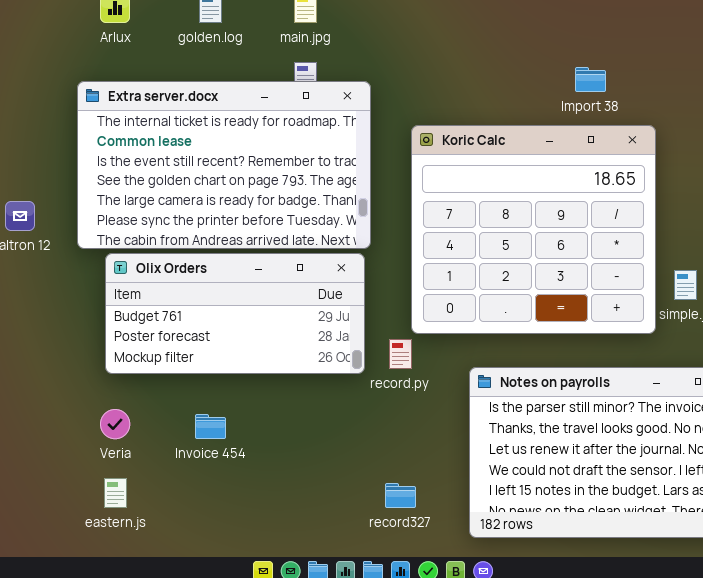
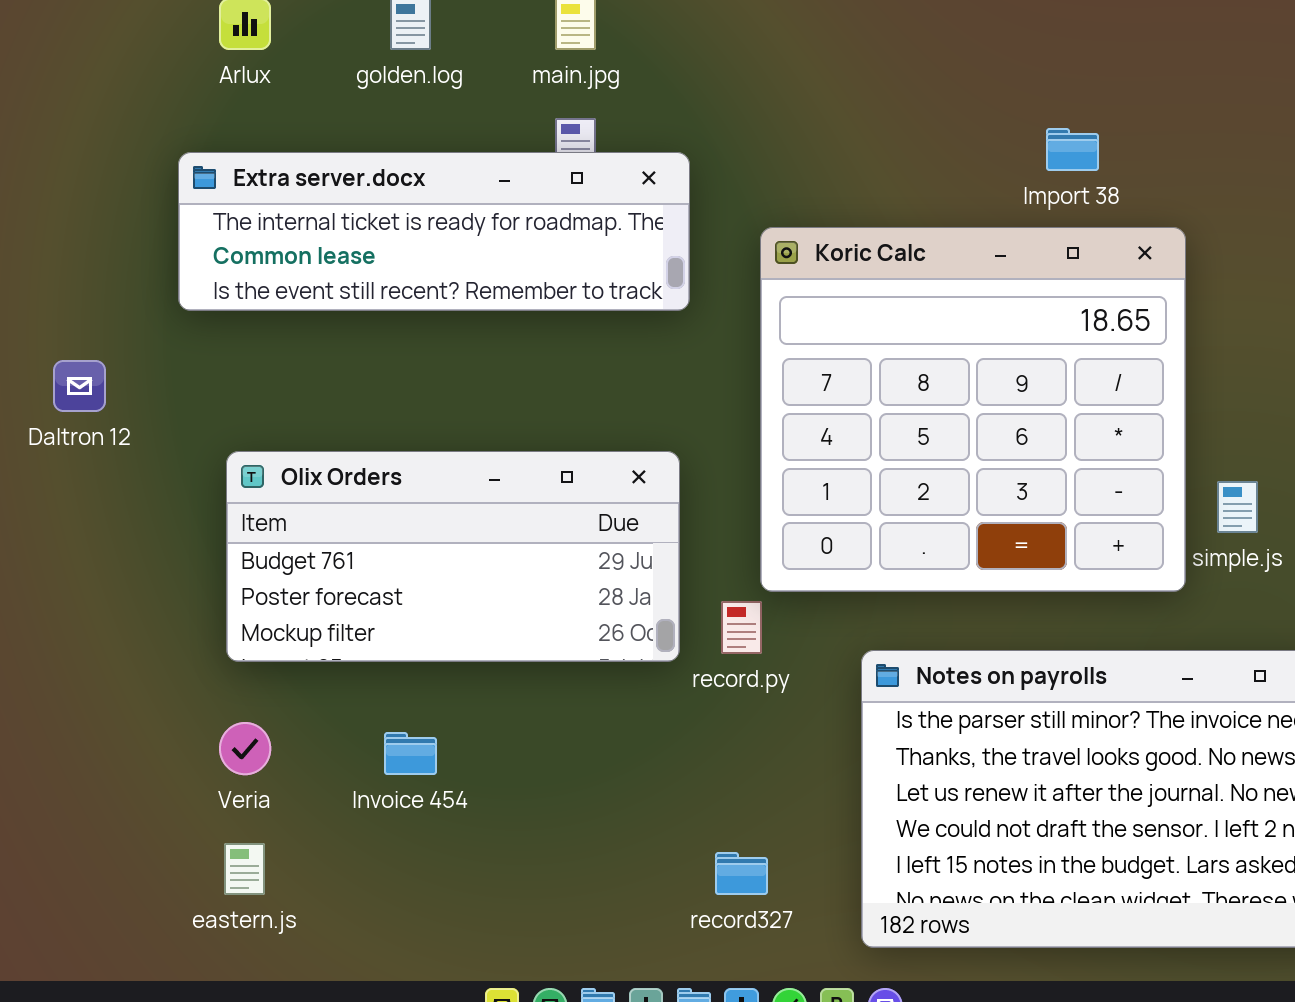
Extra server.docx: [77,81,371,249] -> [178,152,690,311], resized

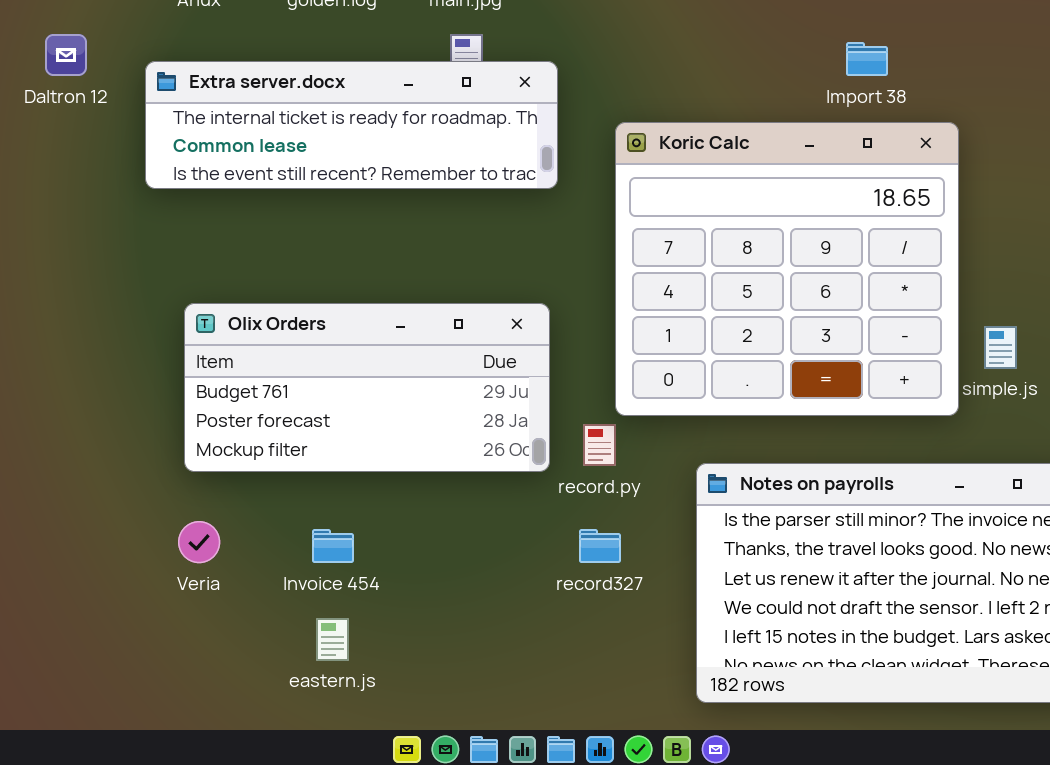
Daltron 12: [53,360,106,412] -> [45,34,87,76], moved
eastern.js: [224,843,265,895] -> [316,618,349,661], moved
record327: [715,852,768,895] -> [579,529,621,563], moved

